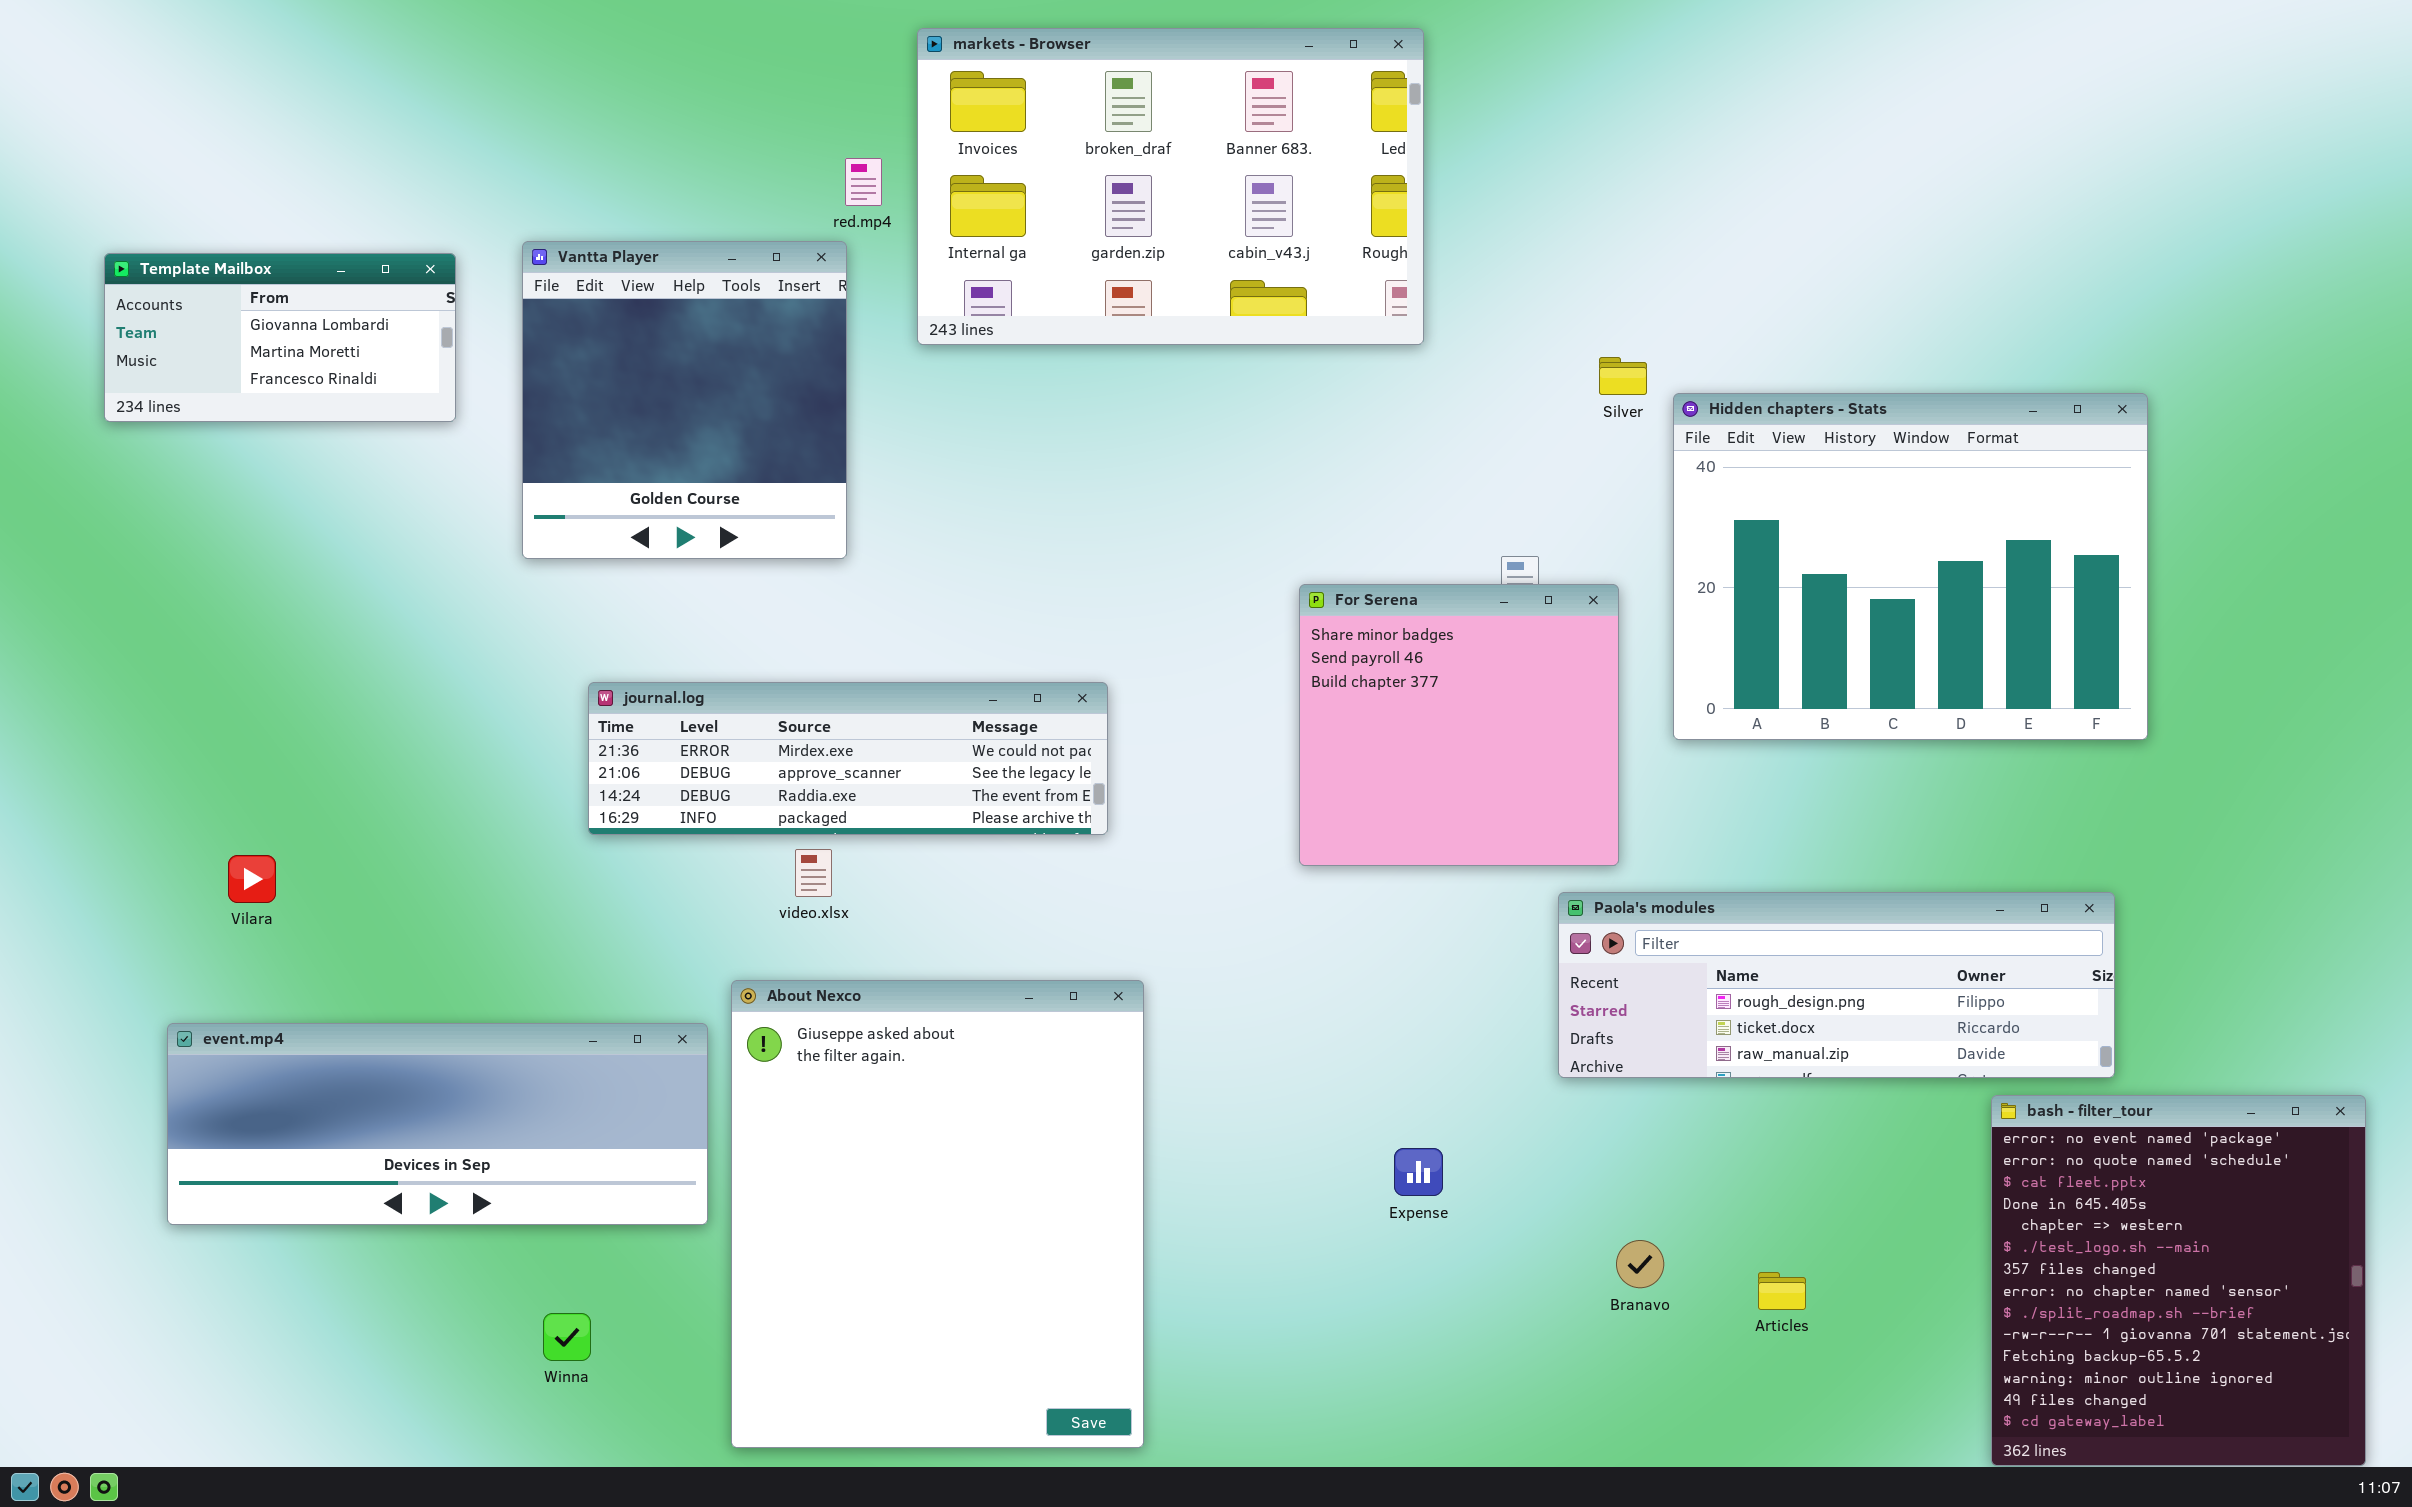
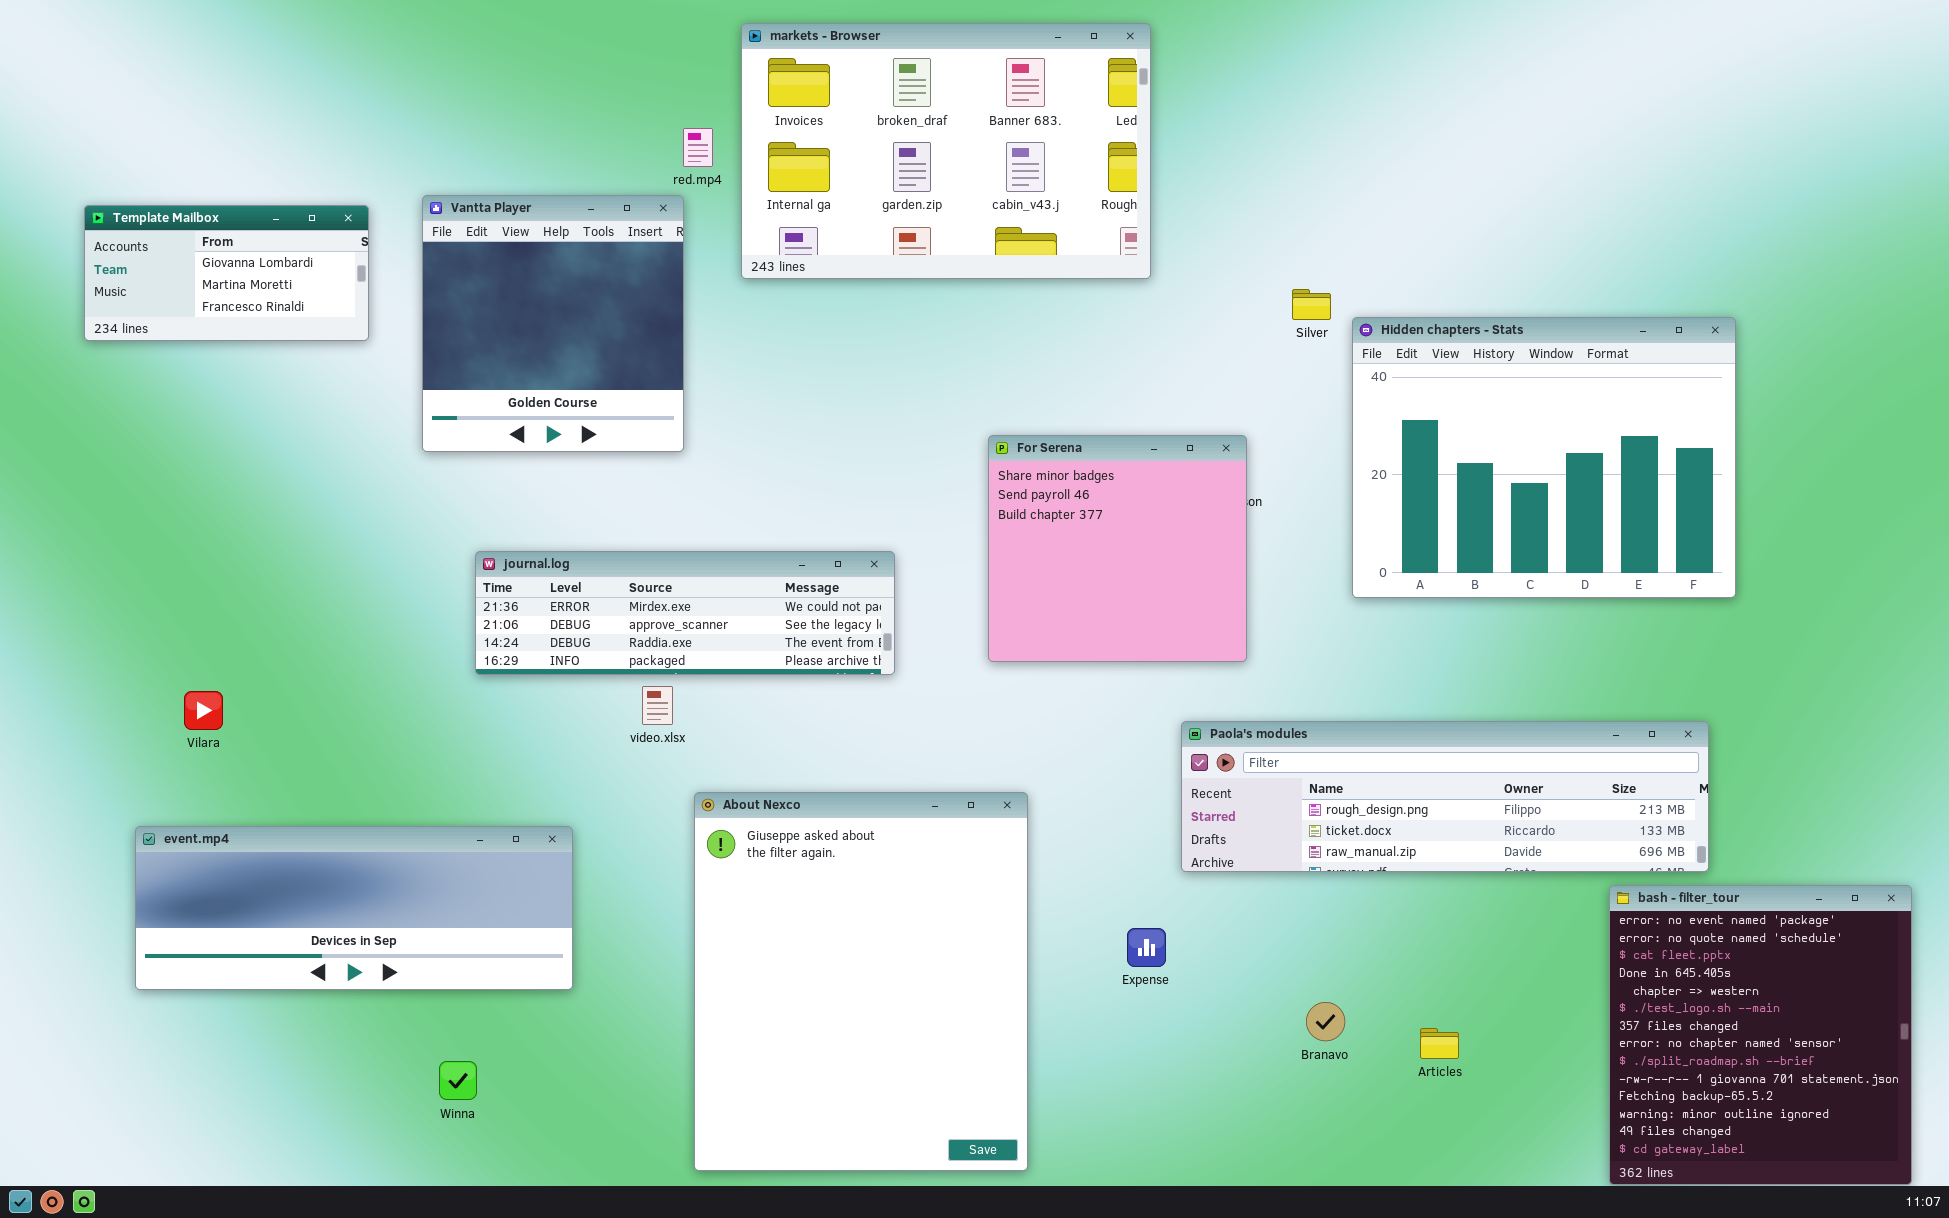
For Serena: [1299,584,1619,866] -> [988,435,1247,662], moved
Paola's modules: [1558,892,2115,1078] -> [1181,721,1709,872], resized
About Nexco: [731,980,1144,1448] -> [694,792,1028,1171], moved

